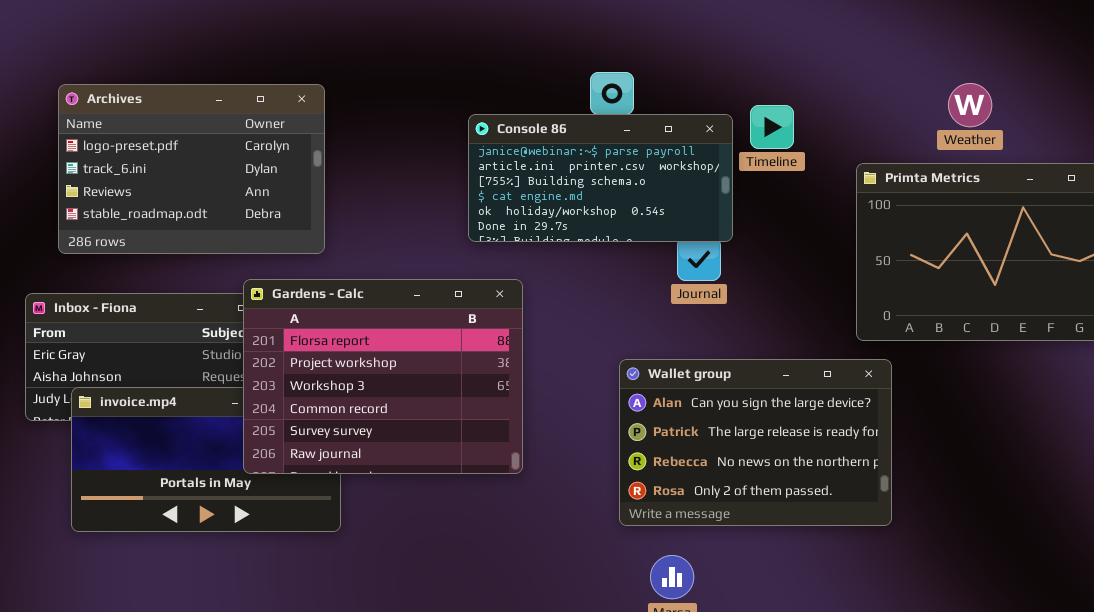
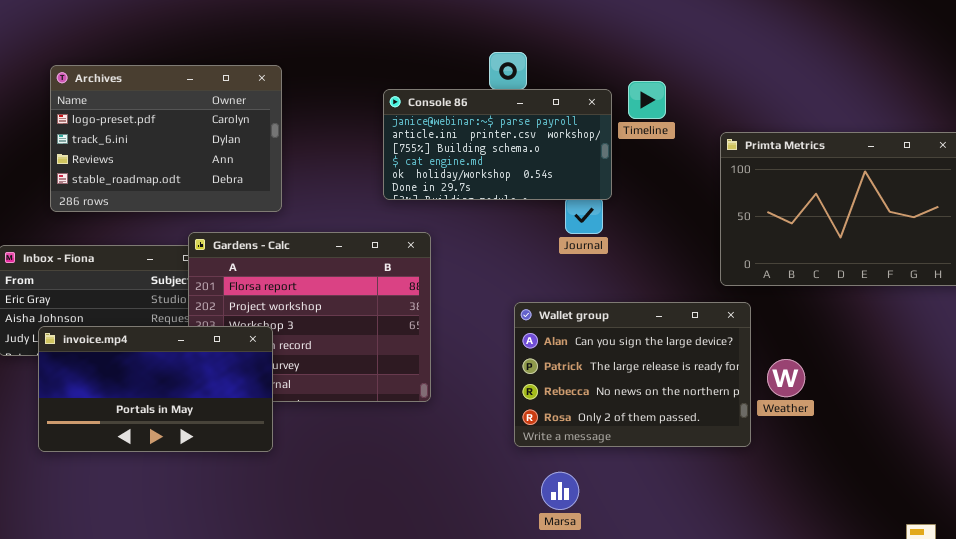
Weather: [948,83,992,127] -> [767,359,805,397], moved
Archives: [58,84,325,254] -> [50,65,282,212], moved
invoice.mp4: [71,387,341,532] -> [38,326,273,452], raised

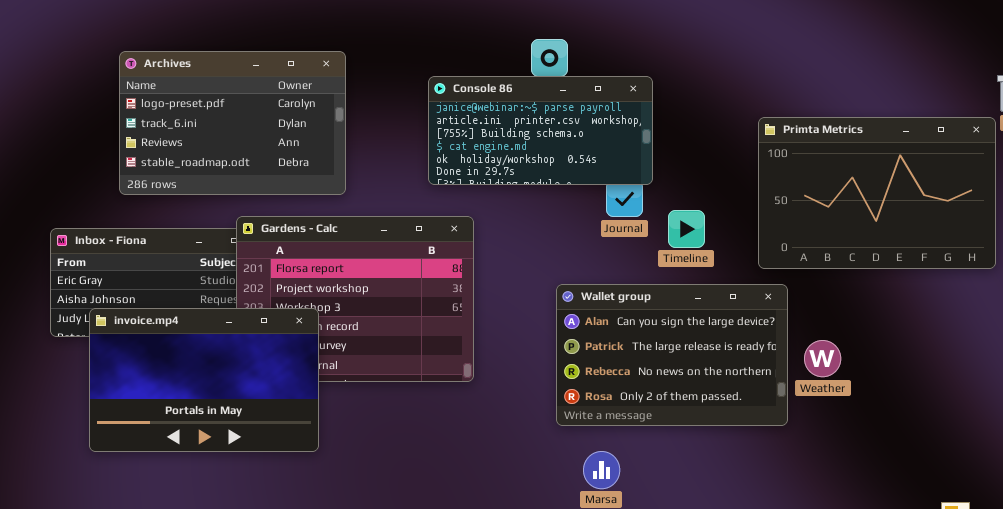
Archives: [50,65,282,212] -> [119,51,346,195], moved
Timeline: [628,81,666,119] -> [668,210,705,248], moved
invoice.mp4: [38,326,273,452] -> [89,308,319,452], resized

